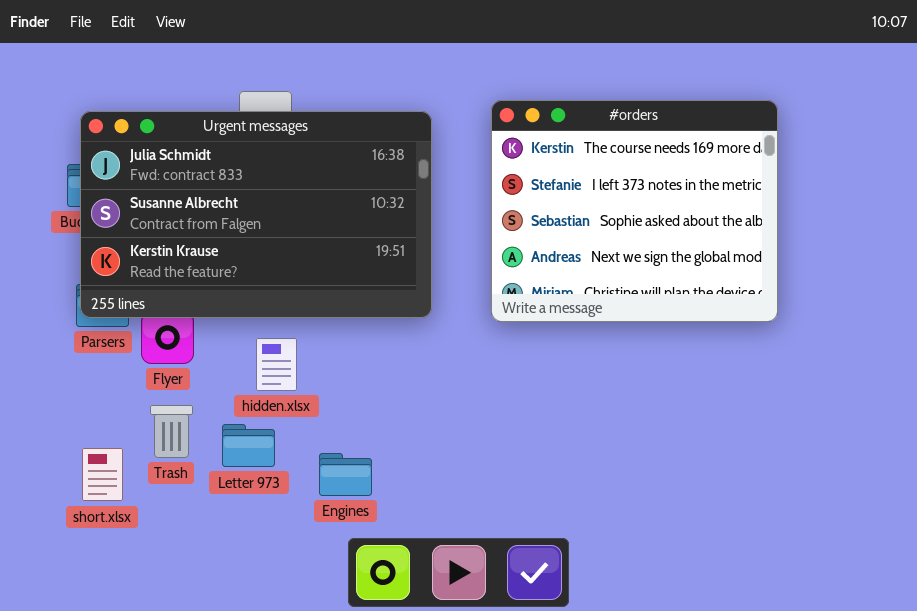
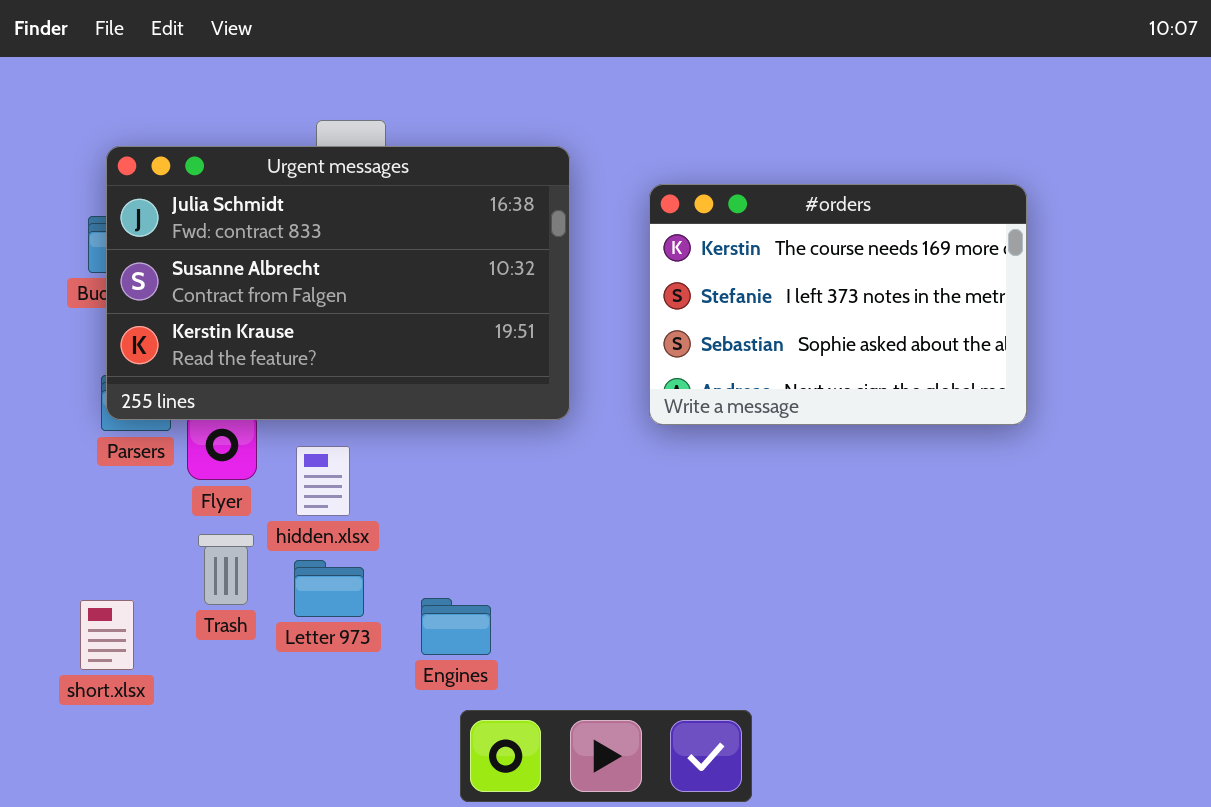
#orders: [491,100,778,322] -> [649,184,1027,425], resized
hidden.xlsx: [256,338,297,391] -> [296,446,350,516], moved
short.xlsx: [82,448,123,501] -> [80,600,134,670], moved

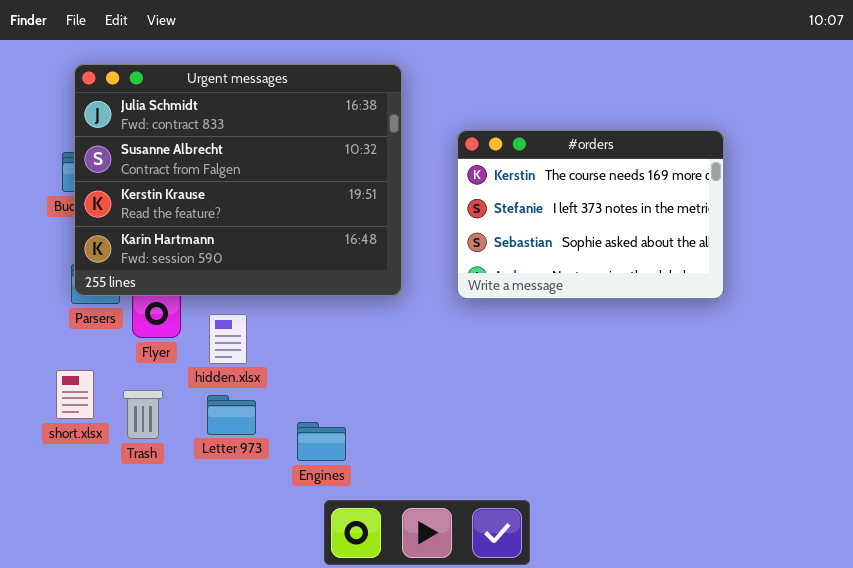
Urgent messages: [106,146,570,420] -> [74,64,402,296], resized
Trash: [198,534,254,605] -> [123,390,163,439], moved
short.xlsx: [80,600,134,670] -> [56,370,94,419], moved

